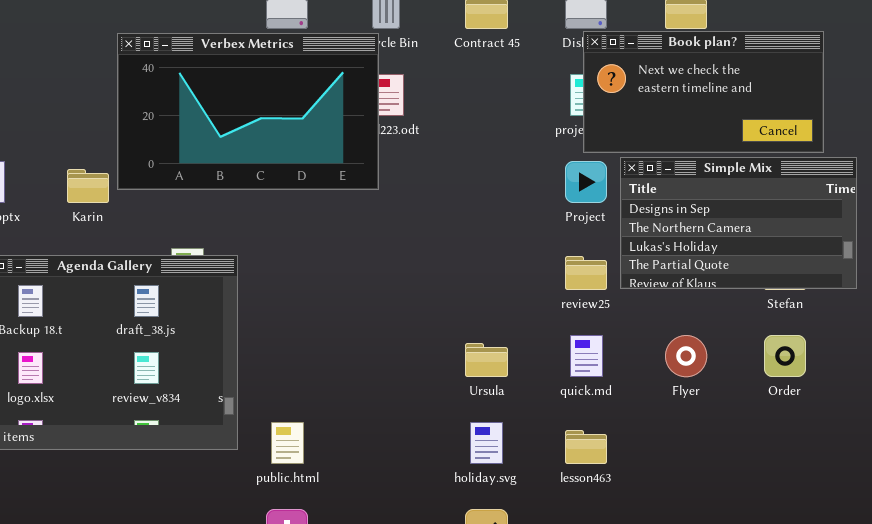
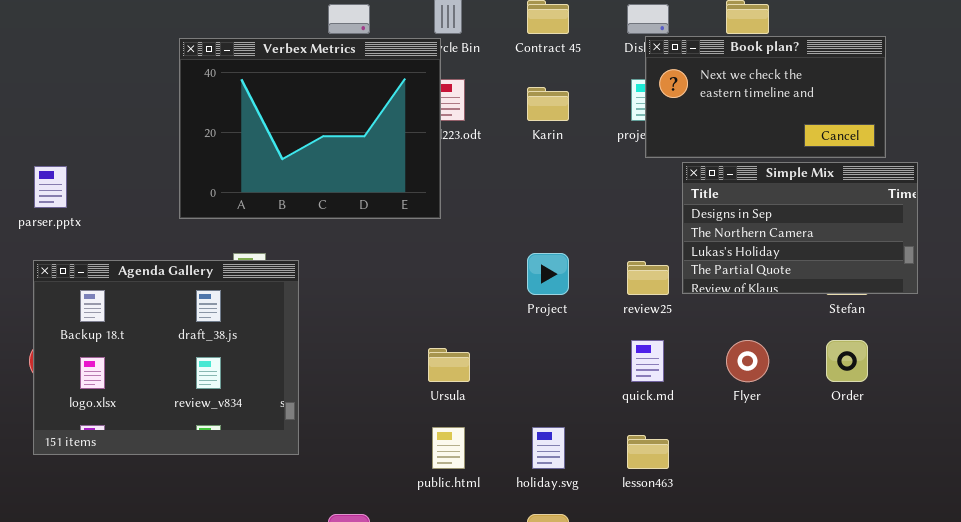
Verbex Metrics: [117,33,379,190] -> [179,38,441,219], resized
Project: [565,161,607,203] -> [527,253,569,295], moved
Karin: [67,169,109,203] -> [527,87,569,121], moved
Ursula: [465,343,508,377] -> [428,348,470,382], moved
public.html: [271,422,304,464] -> [432,427,465,469], moved

